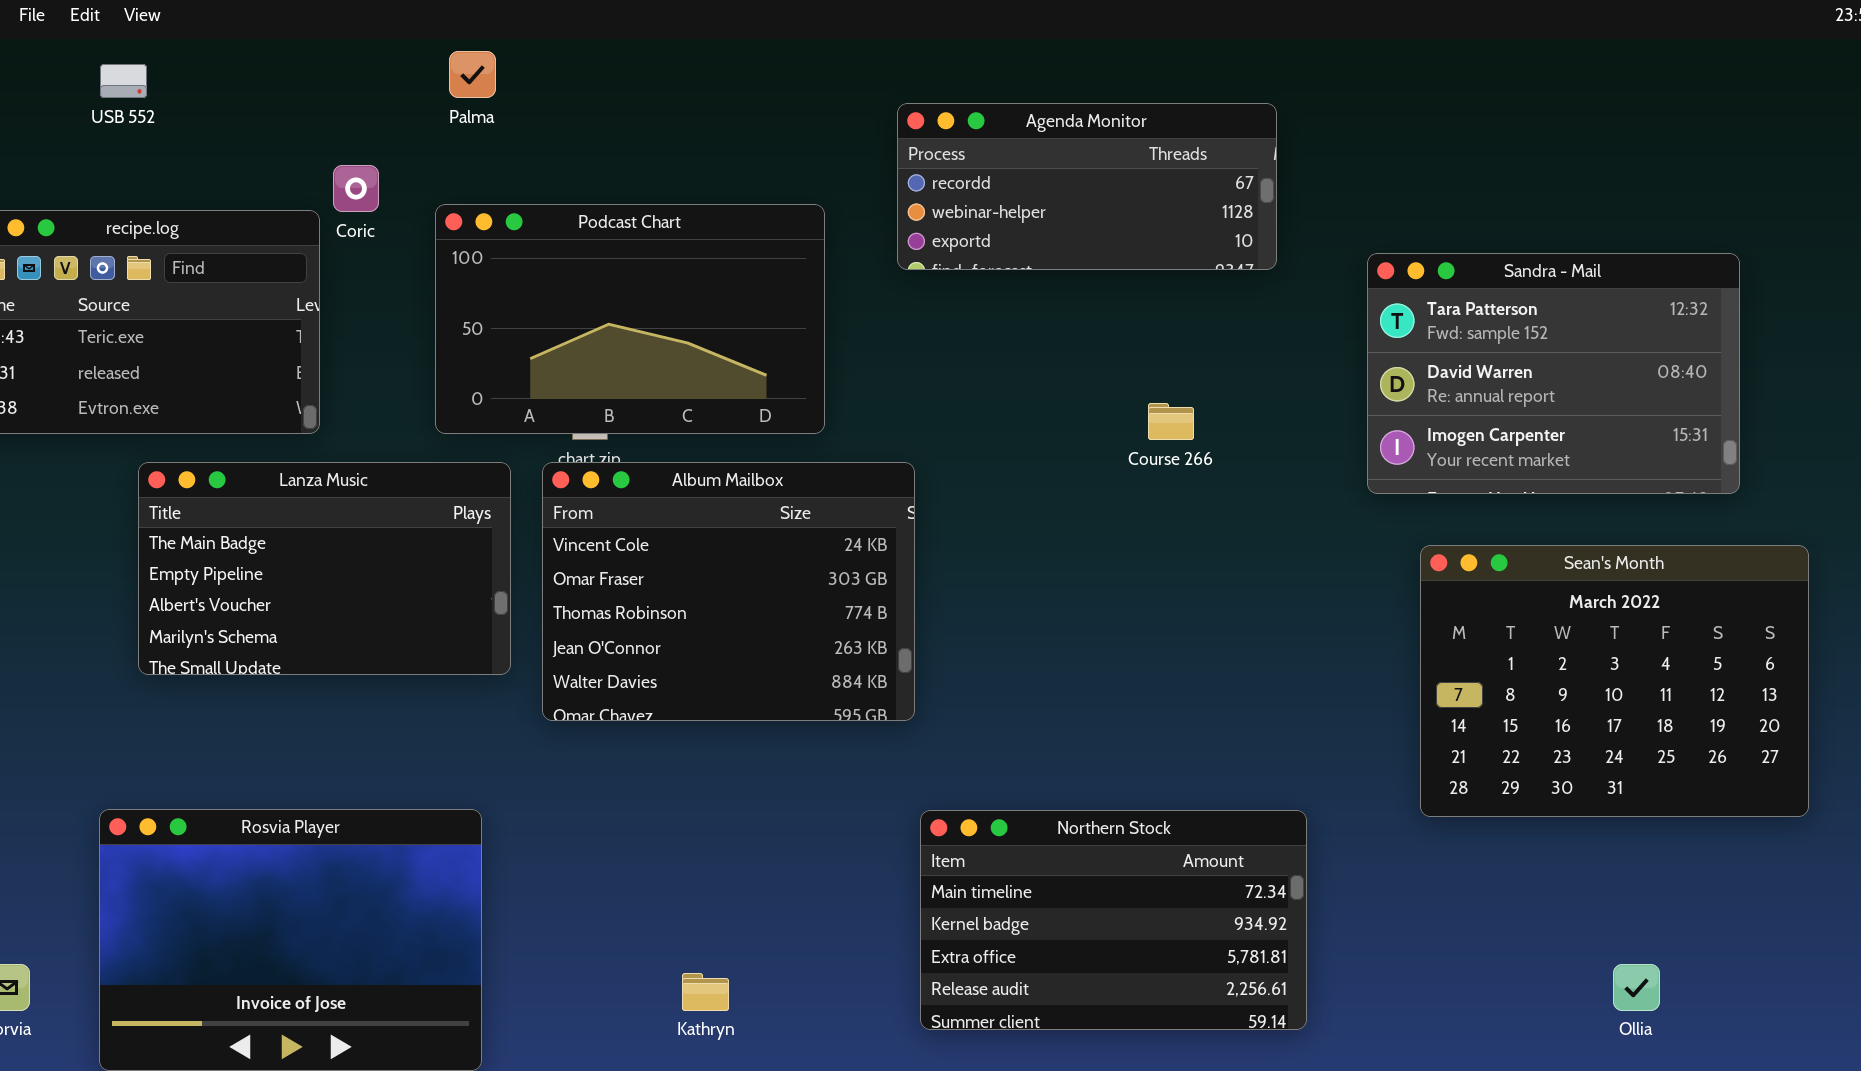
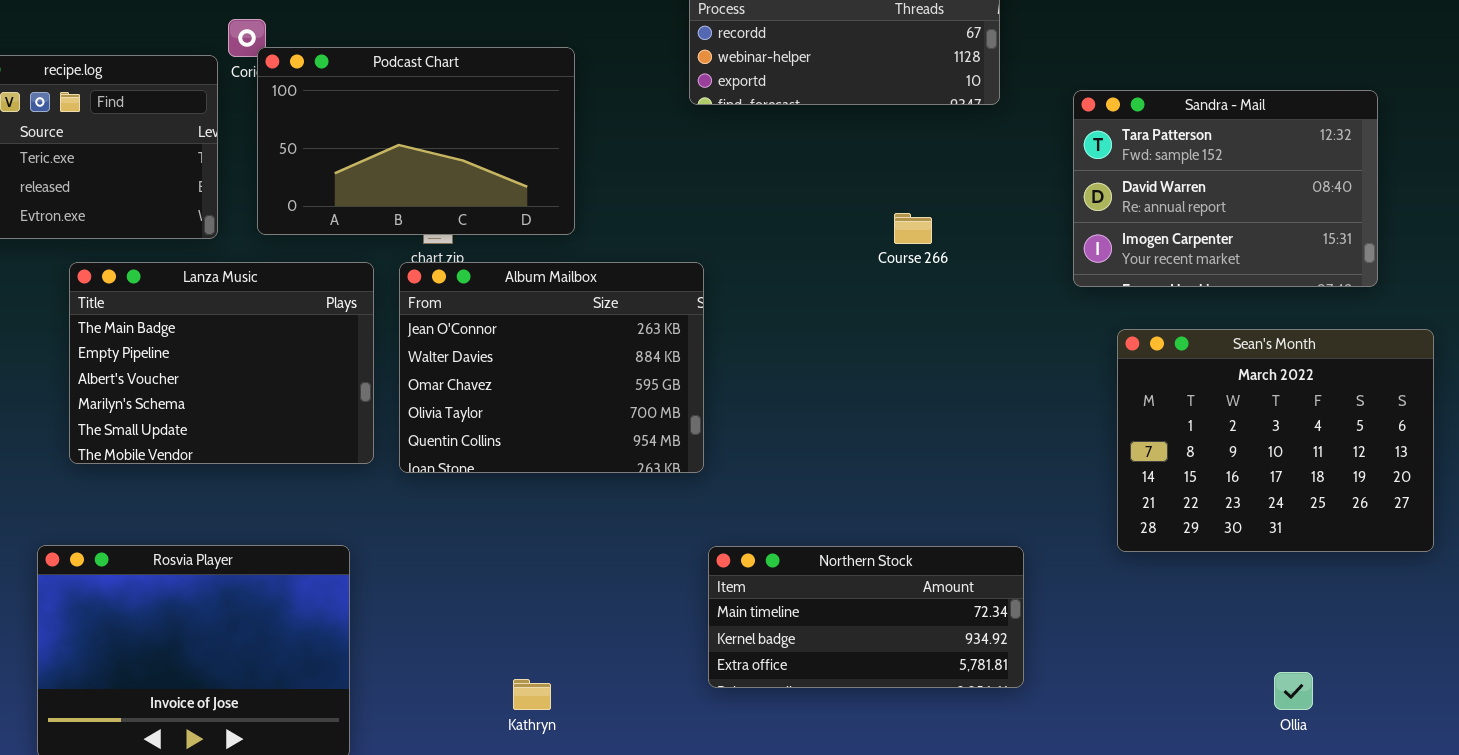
Podcast Chart: [435,204,825,434] -> [257,47,575,235], moved
Lanza Music: [138,462,511,675] -> [69,262,374,464], resized
Album Mailbox: [542,462,915,721] -> [399,262,704,473], scrolled down 3 rows
Northern Stock: [920,810,1307,1030] -> [708,546,1024,688], resized

